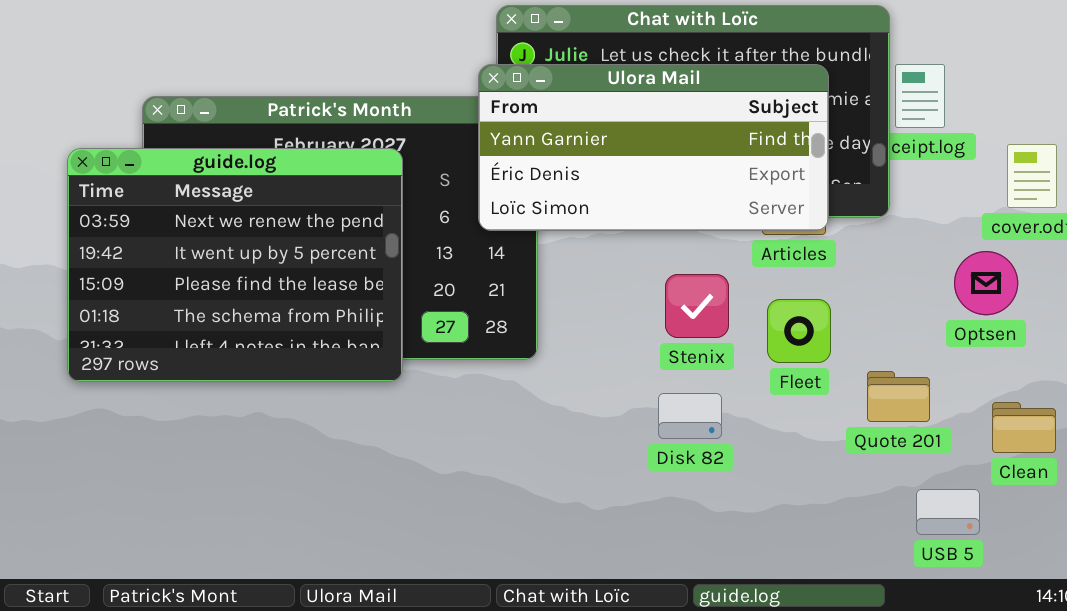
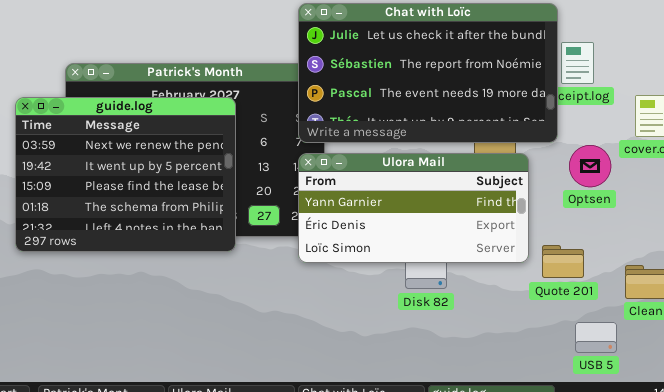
Ulora Mail: [478,64,829,231] -> [298,153,529,263], moved
Optsen: [954,251,1018,315] -> [569,145,611,187], moved

